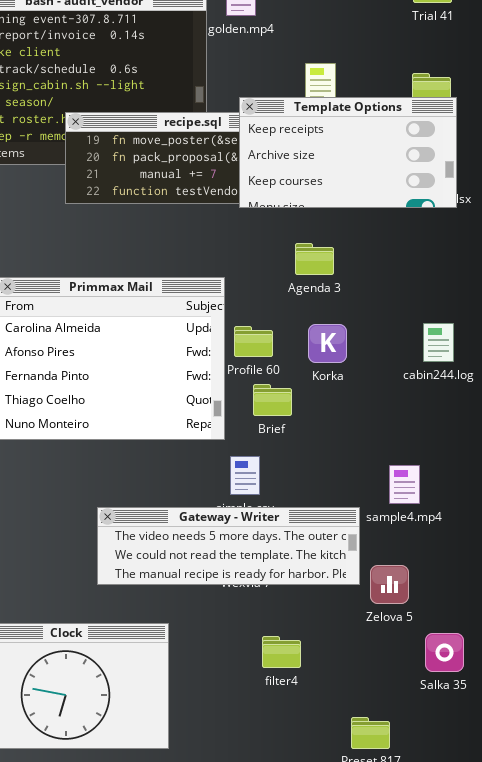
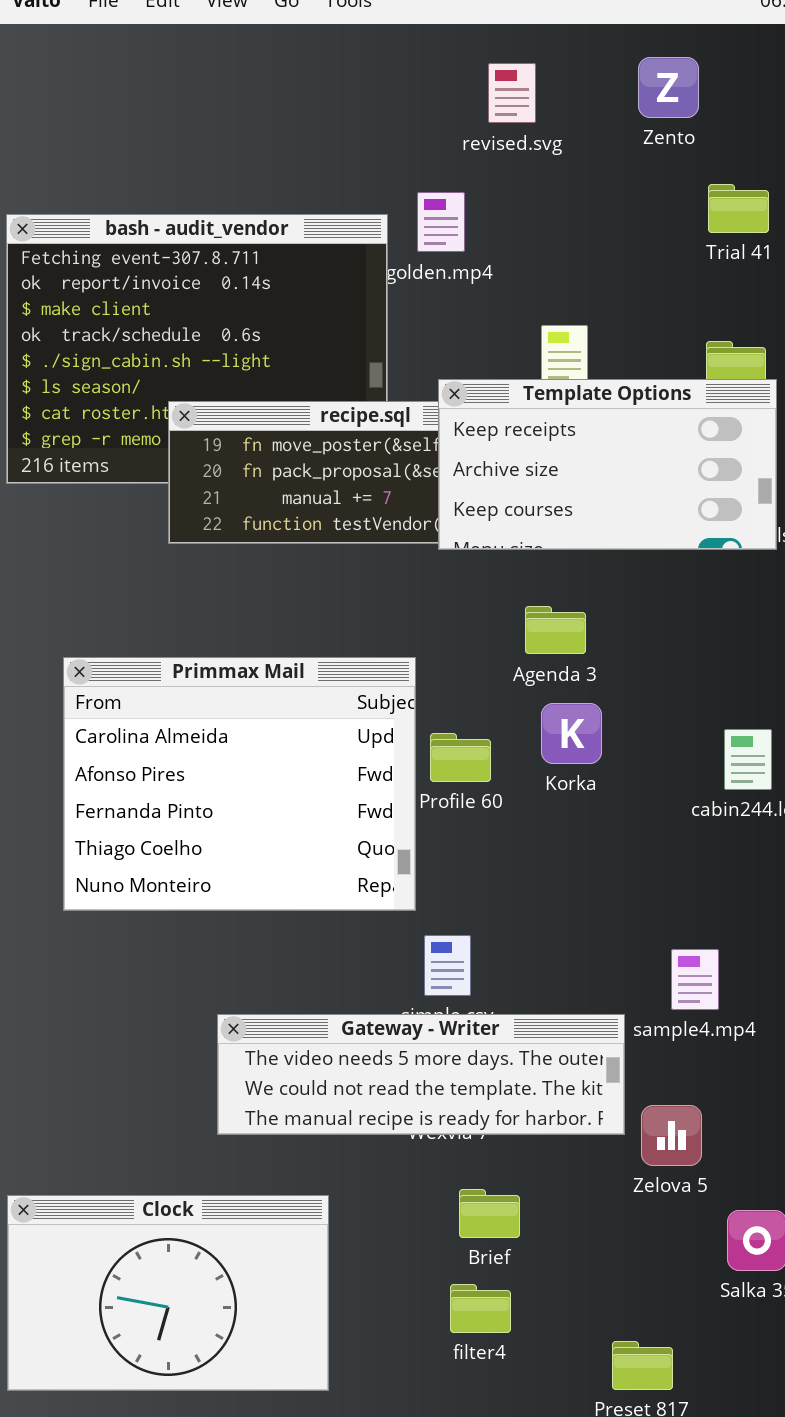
Korka: [308,324,347,363] -> [541,703,602,764], moved
Brief: [253,384,292,416] -> [459,1189,520,1238], moved
filter4: [262,636,301,668] -> [450,1284,511,1333], moved

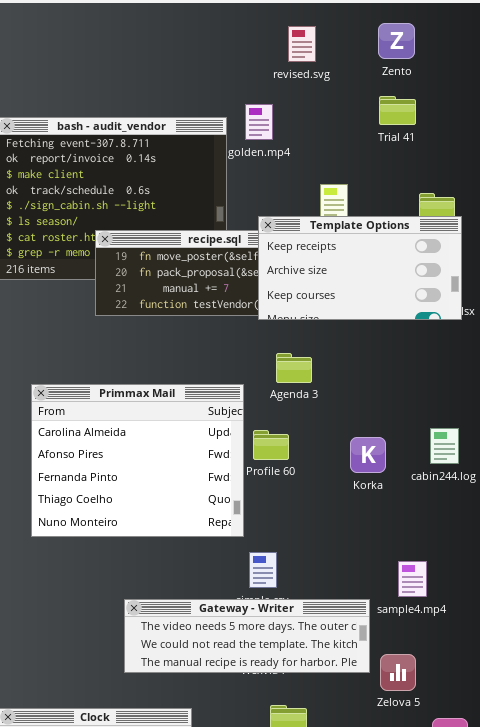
Trial 41: [708,184,769,233] -> [379,96,416,125], moved
Agenda 3: [525,606,586,654] -> [276,353,312,383], moved
Korka: [541,703,602,764] -> [350,437,386,473], moved

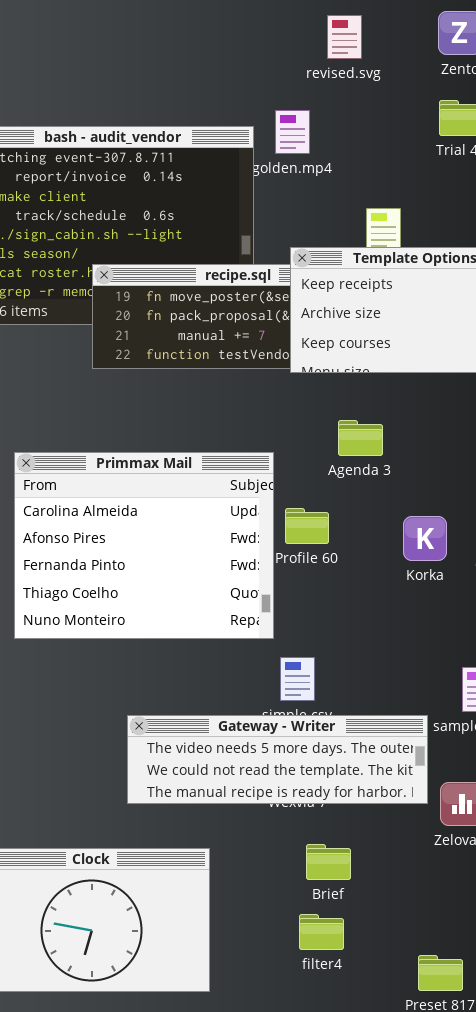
Agenda 3: [276,353,312,383] -> [338,420,383,456], moved

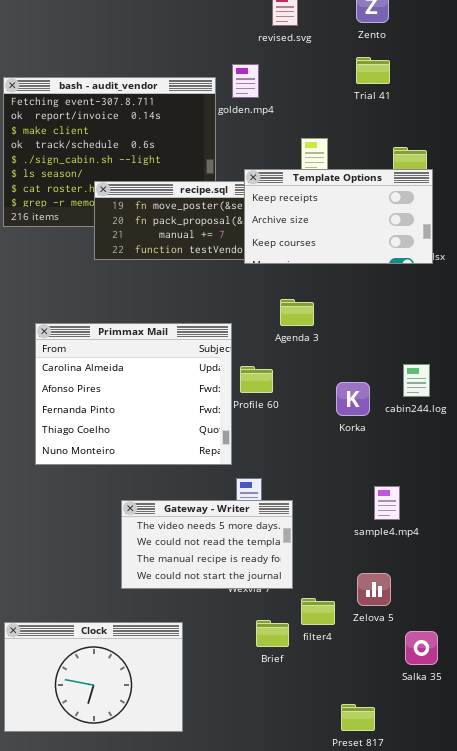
Korka: [403,516,447,561] -> [336,382,370,416], moved
Gateway - Writer: [127,715,428,804] -> [121,500,293,589], resized
filter4: [299,914,344,950] -> [301,598,335,625], moved

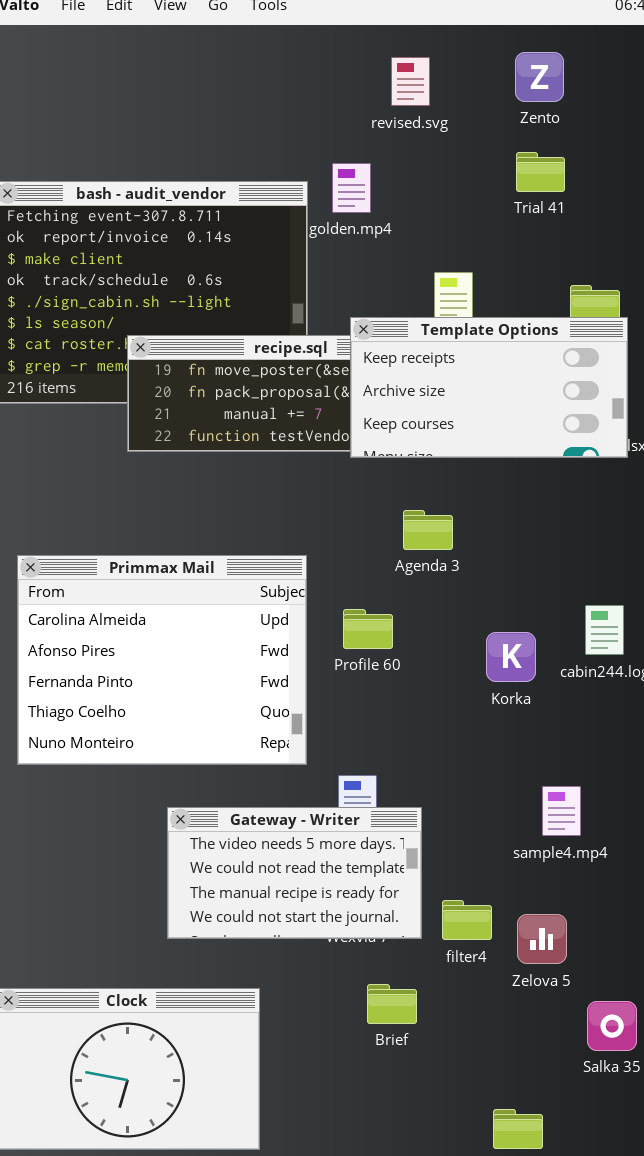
Primmax Mail: [35,323,232,465] -> [17,555,307,765], moved
filter4: [301,598,335,625] -> [442,900,492,940], moved

